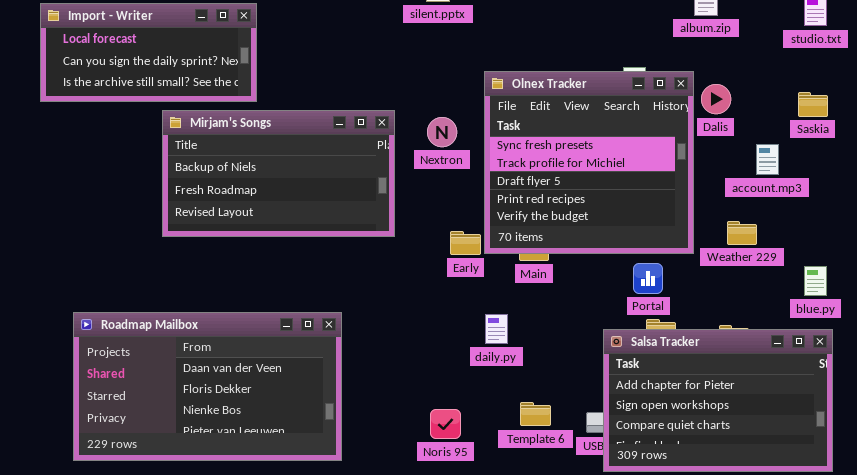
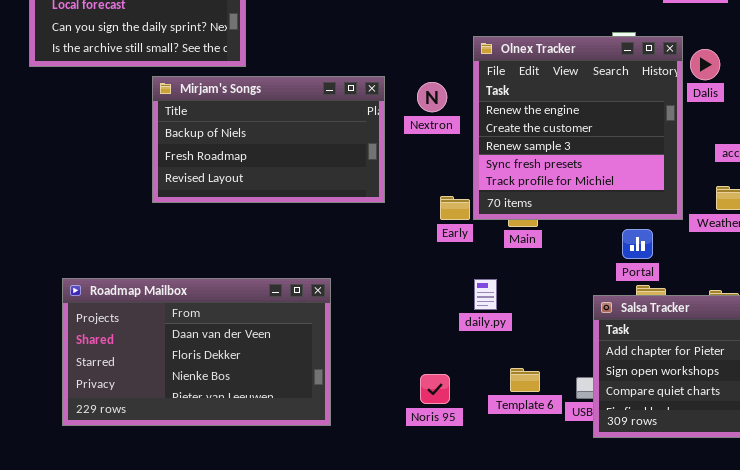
Olnex Tracker: [484,71,694,254] -> [473,36,683,220], scrolled up 3 rows

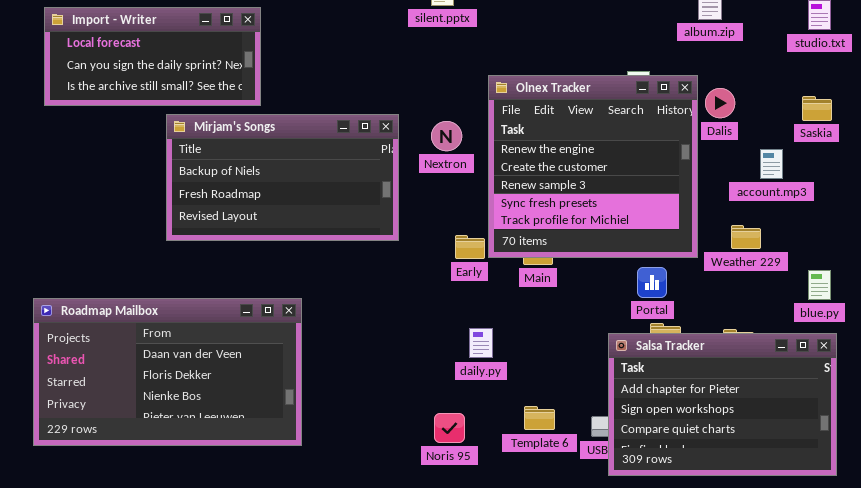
Roadmap Mailbox: [62,278,331,426] -> [33,298,302,446], moved
daily.py: [474,279,497,310] -> [469,328,493,358], moved

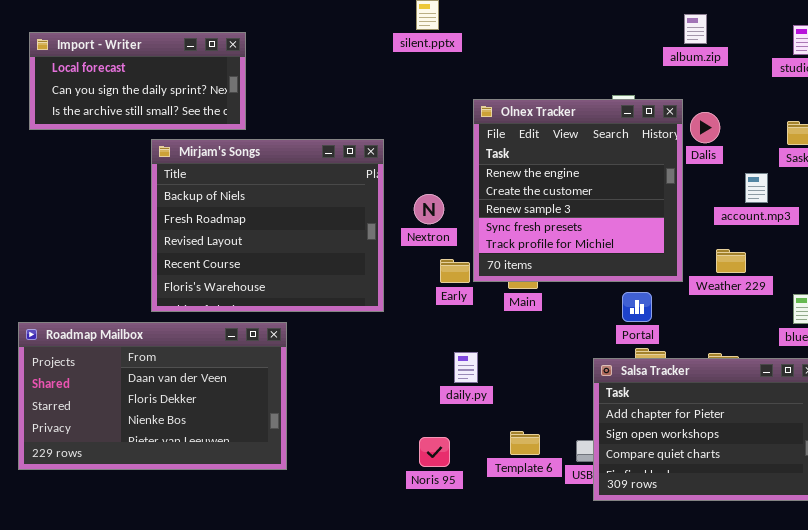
Mirjam's Songs: [166,114,399,241] -> [151,139,384,312], resized
Nextron: [431,121,462,151] -> [414,194,444,224], moved

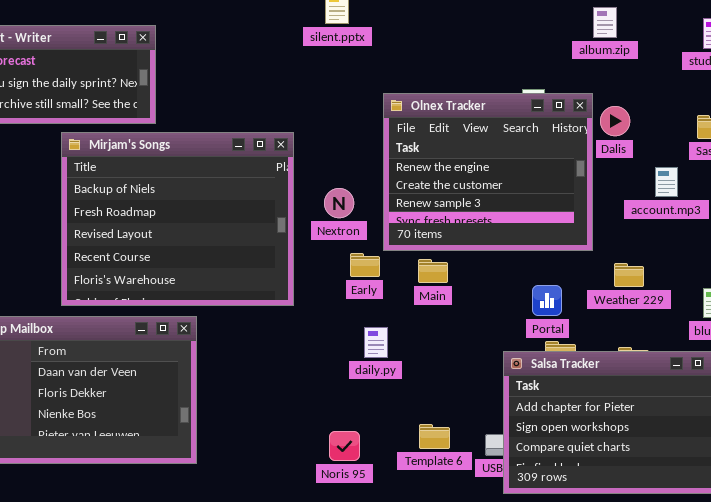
Olnex Tracker: [473,99,683,282] -> [383,93,593,251], resized
Weather 229: [716,249,746,273] -> [614,263,644,287], moved
daily.py: [454,352,478,383] -> [364,327,388,358], moved

